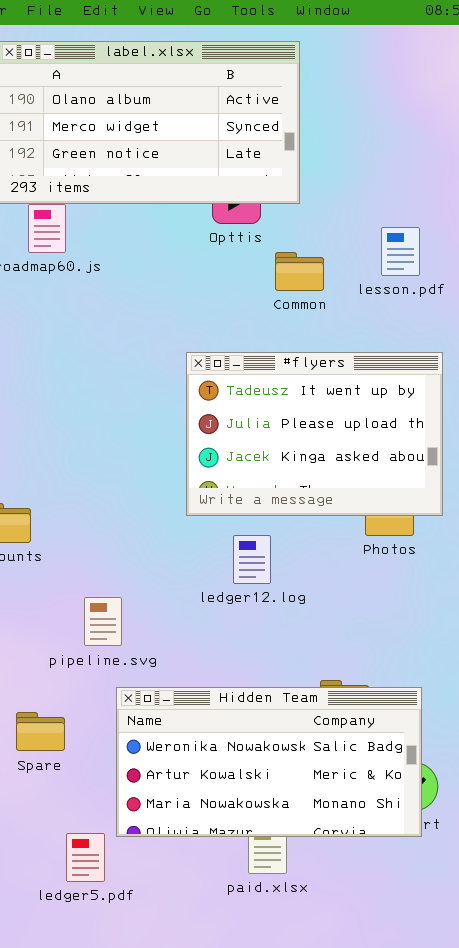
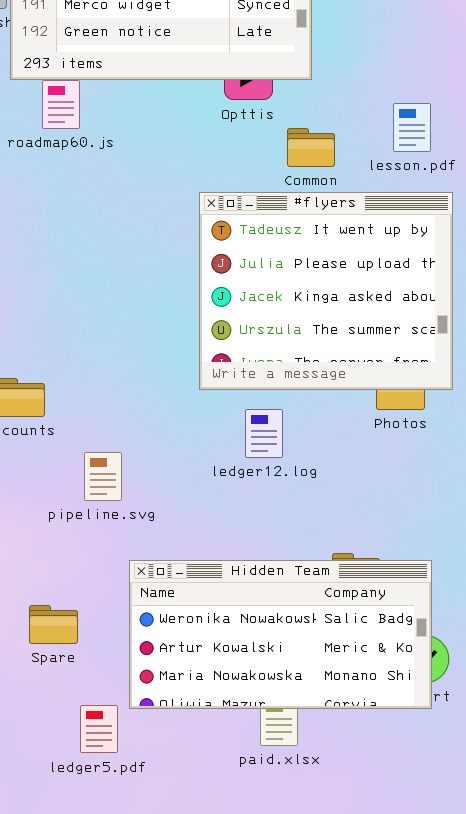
#flyers: [186,352,443,516] -> [199,192,453,390], resized
pipeline.svg: [84,597,122,646] -> [84,452,122,501], moved
Spare: [16,712,65,751] -> [29,605,78,644], moved

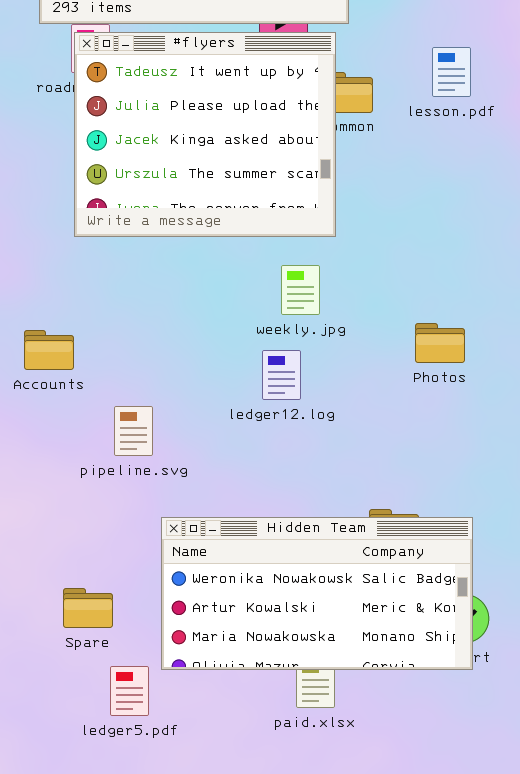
#flyers: [199,192,453,390] -> [74,32,336,237], moved
ledger12.log: [245,409,283,458] -> [262,350,301,400], moved
Spare: [29,605,78,644] -> [63,588,113,628], moved

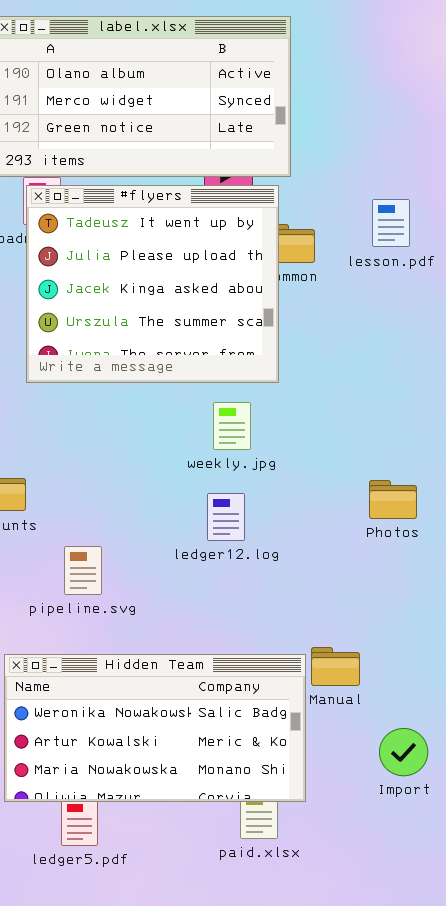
weekly.jpg: [281,265,320,315] -> [213,402,251,450], moved
Photos: [415,323,465,363] -> [369,480,417,519], moved
Hidden Team: [161,517,473,670] -> [4,654,306,802], moved

